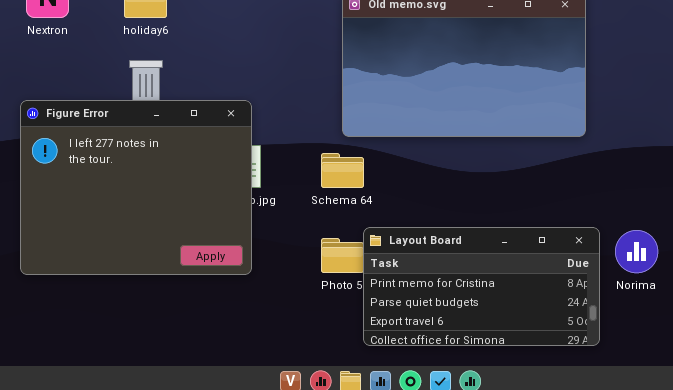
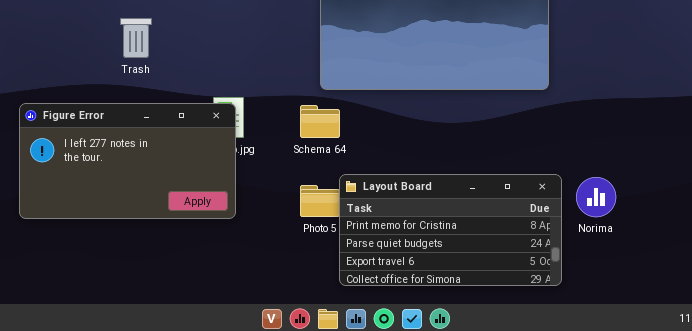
Figure Error: [20,100,252,275] -> [19,103,236,219], resized

